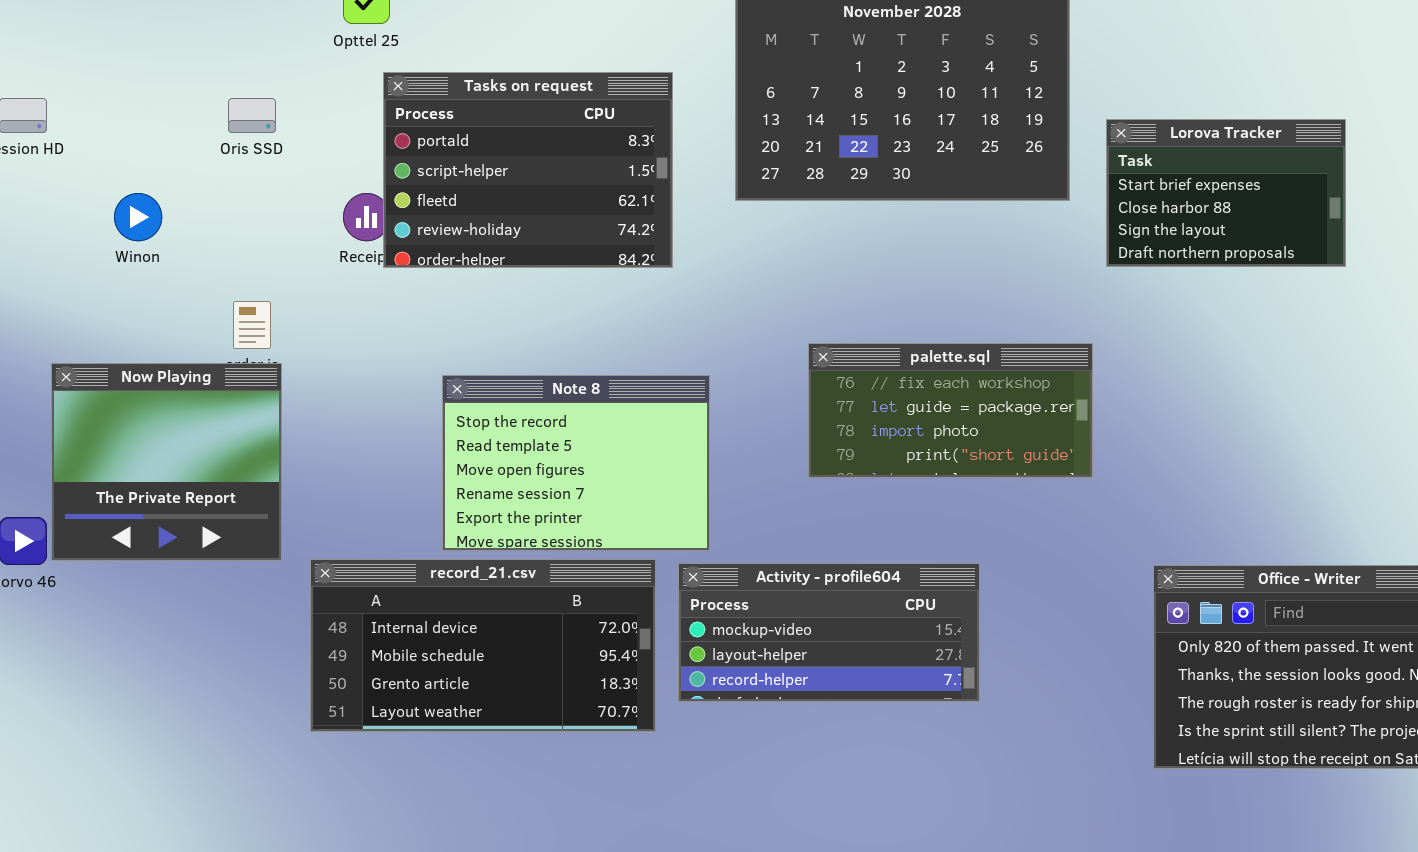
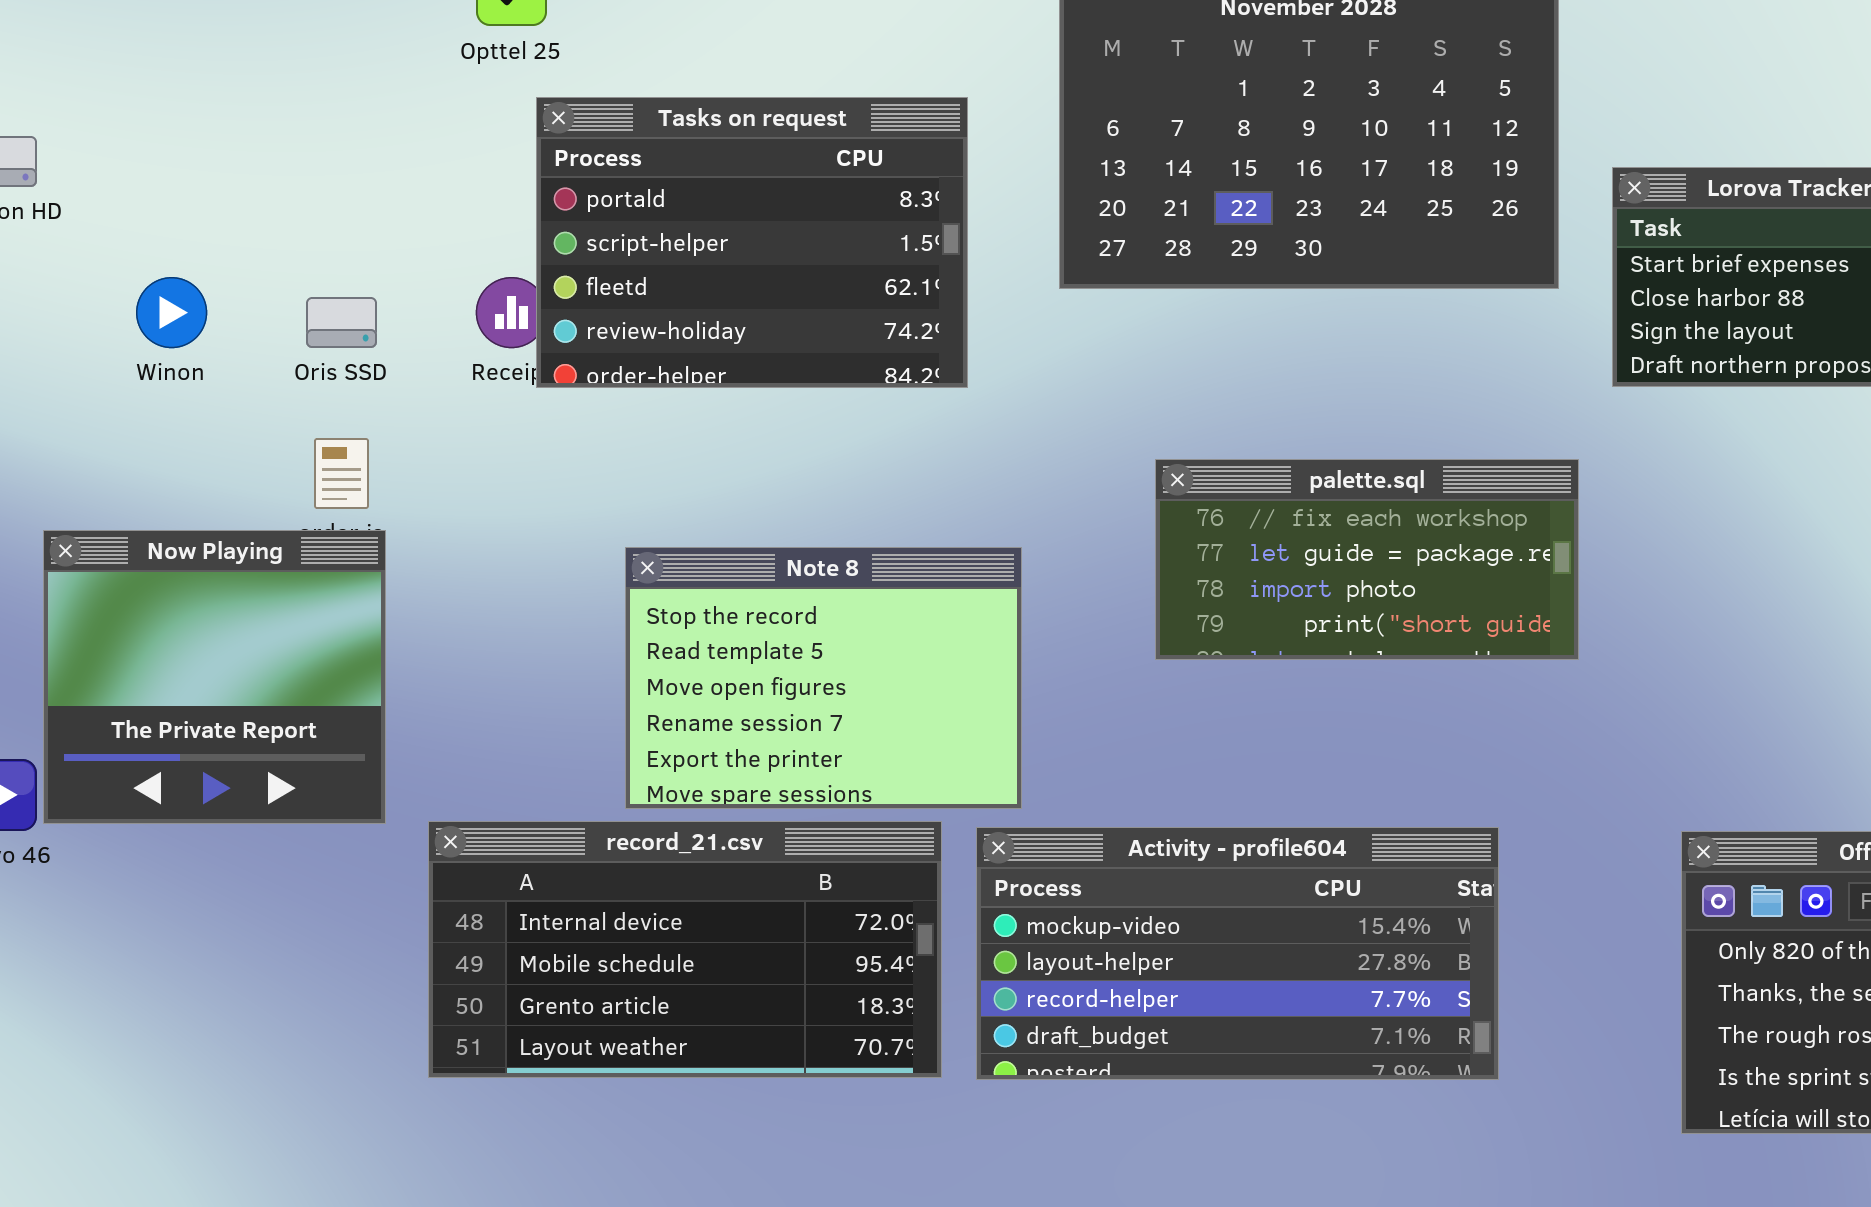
Oris SSD: [228,98,276,133] -> [306,297,377,348], moved
palette.sql: [808,343,1093,478] -> [1155,459,1579,660], moved
Activity - profile604: [678,563,980,702] -> [976,827,1499,1080], resized

